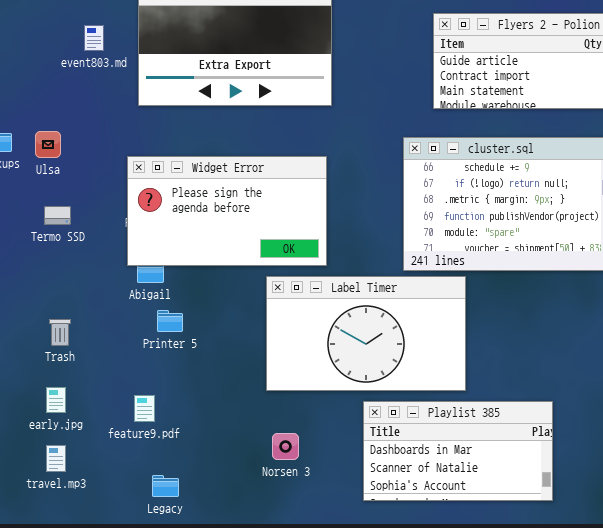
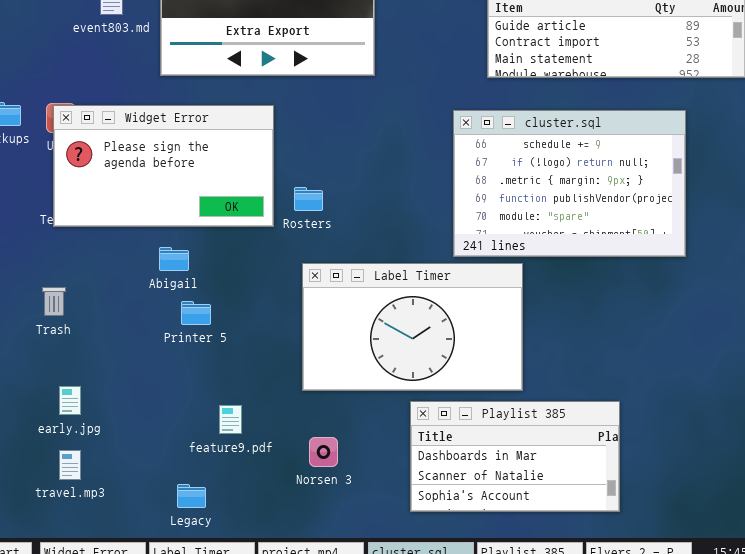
Widget Error: [127,156,327,266] -> [53,105,274,227], moved
Trash: [49,319,71,346] -> [42,287,66,316], moved
feature9.pdf: [134,395,155,422] -> [219,405,242,434], moved

